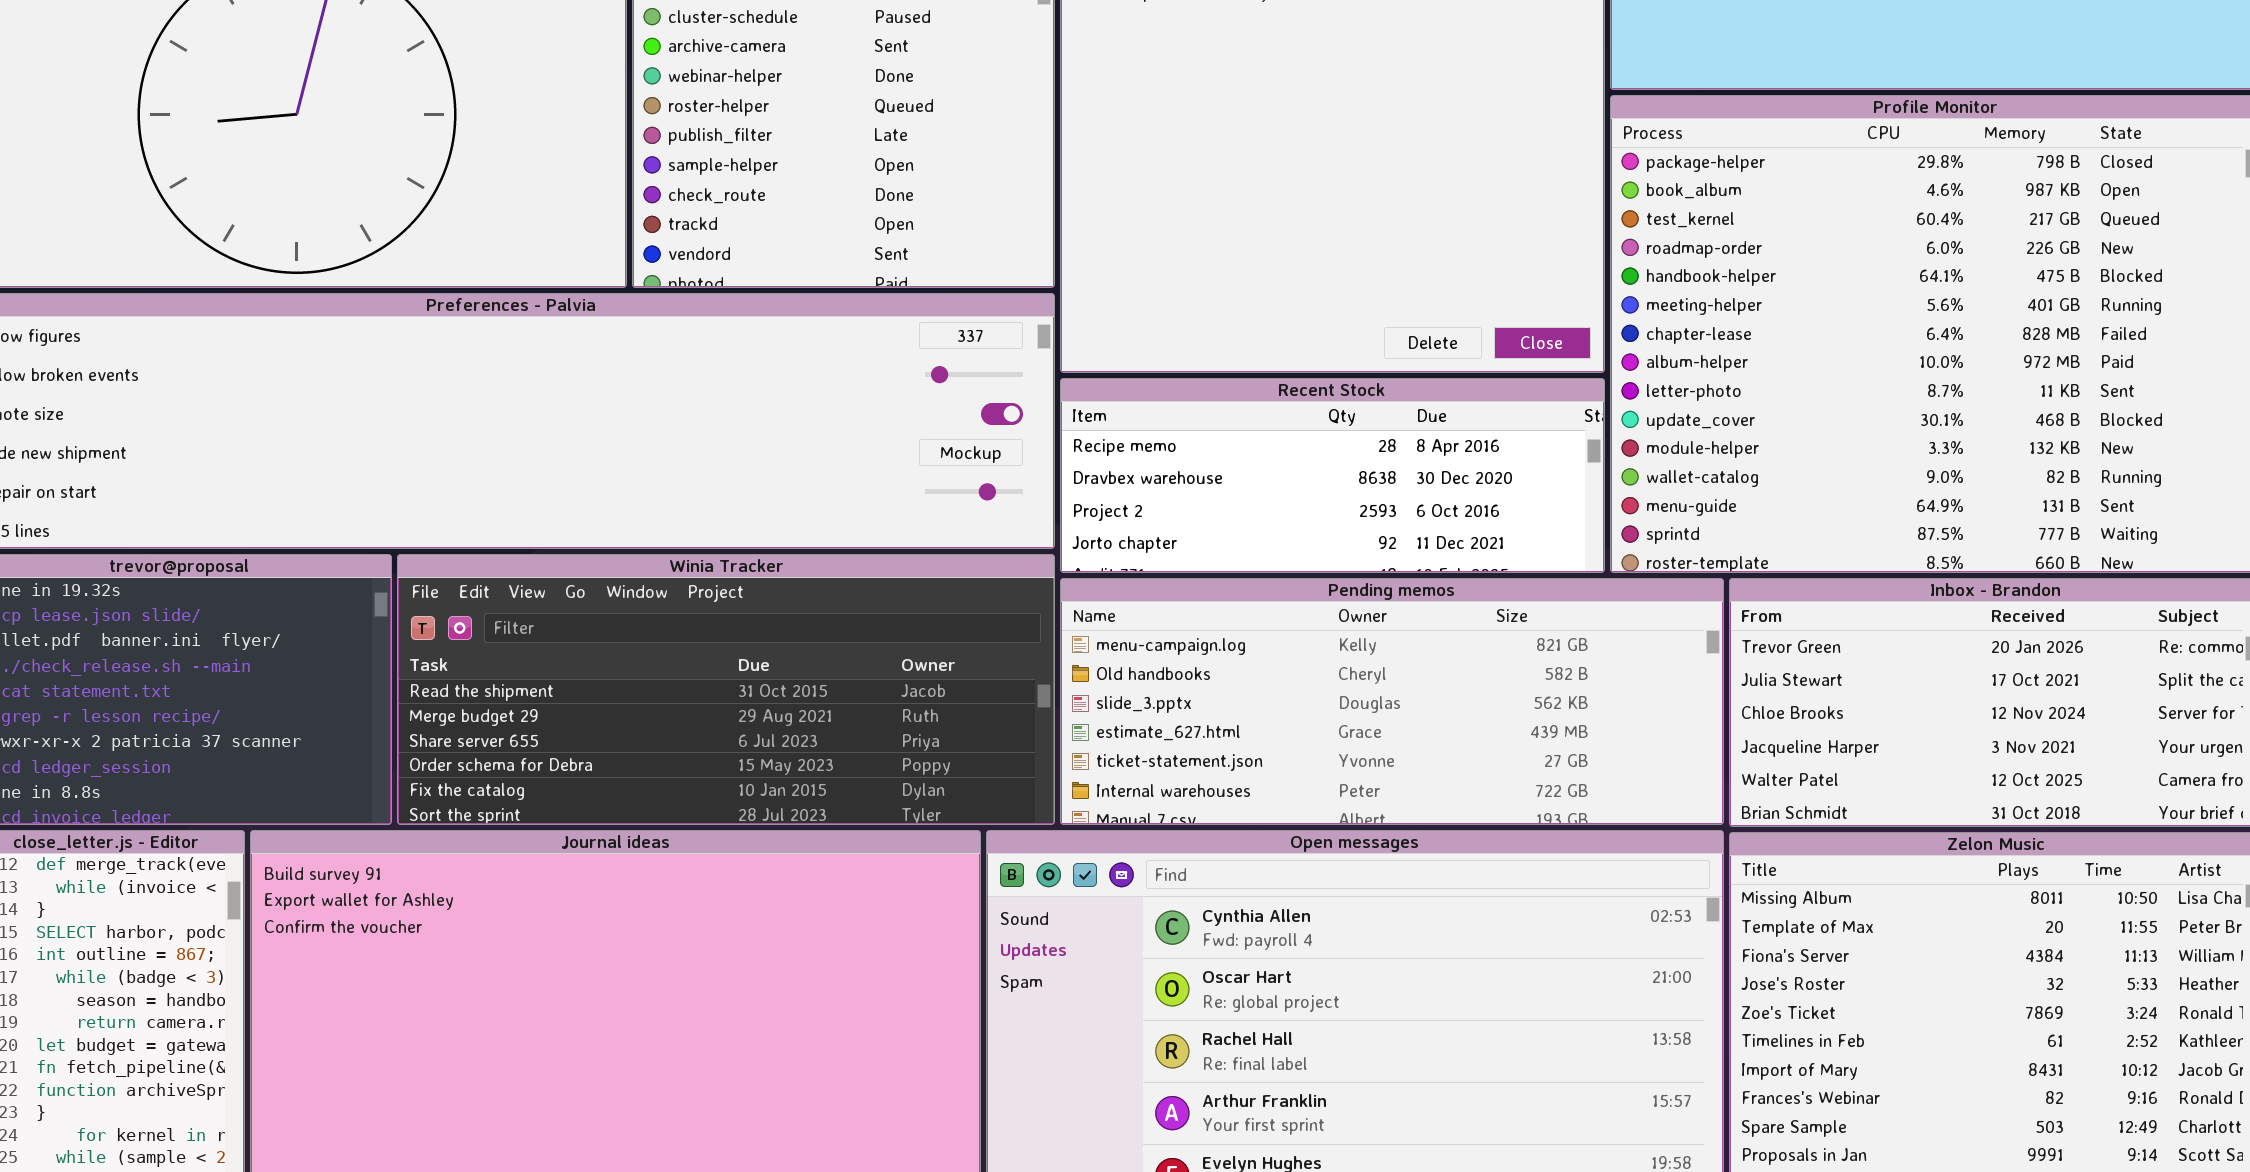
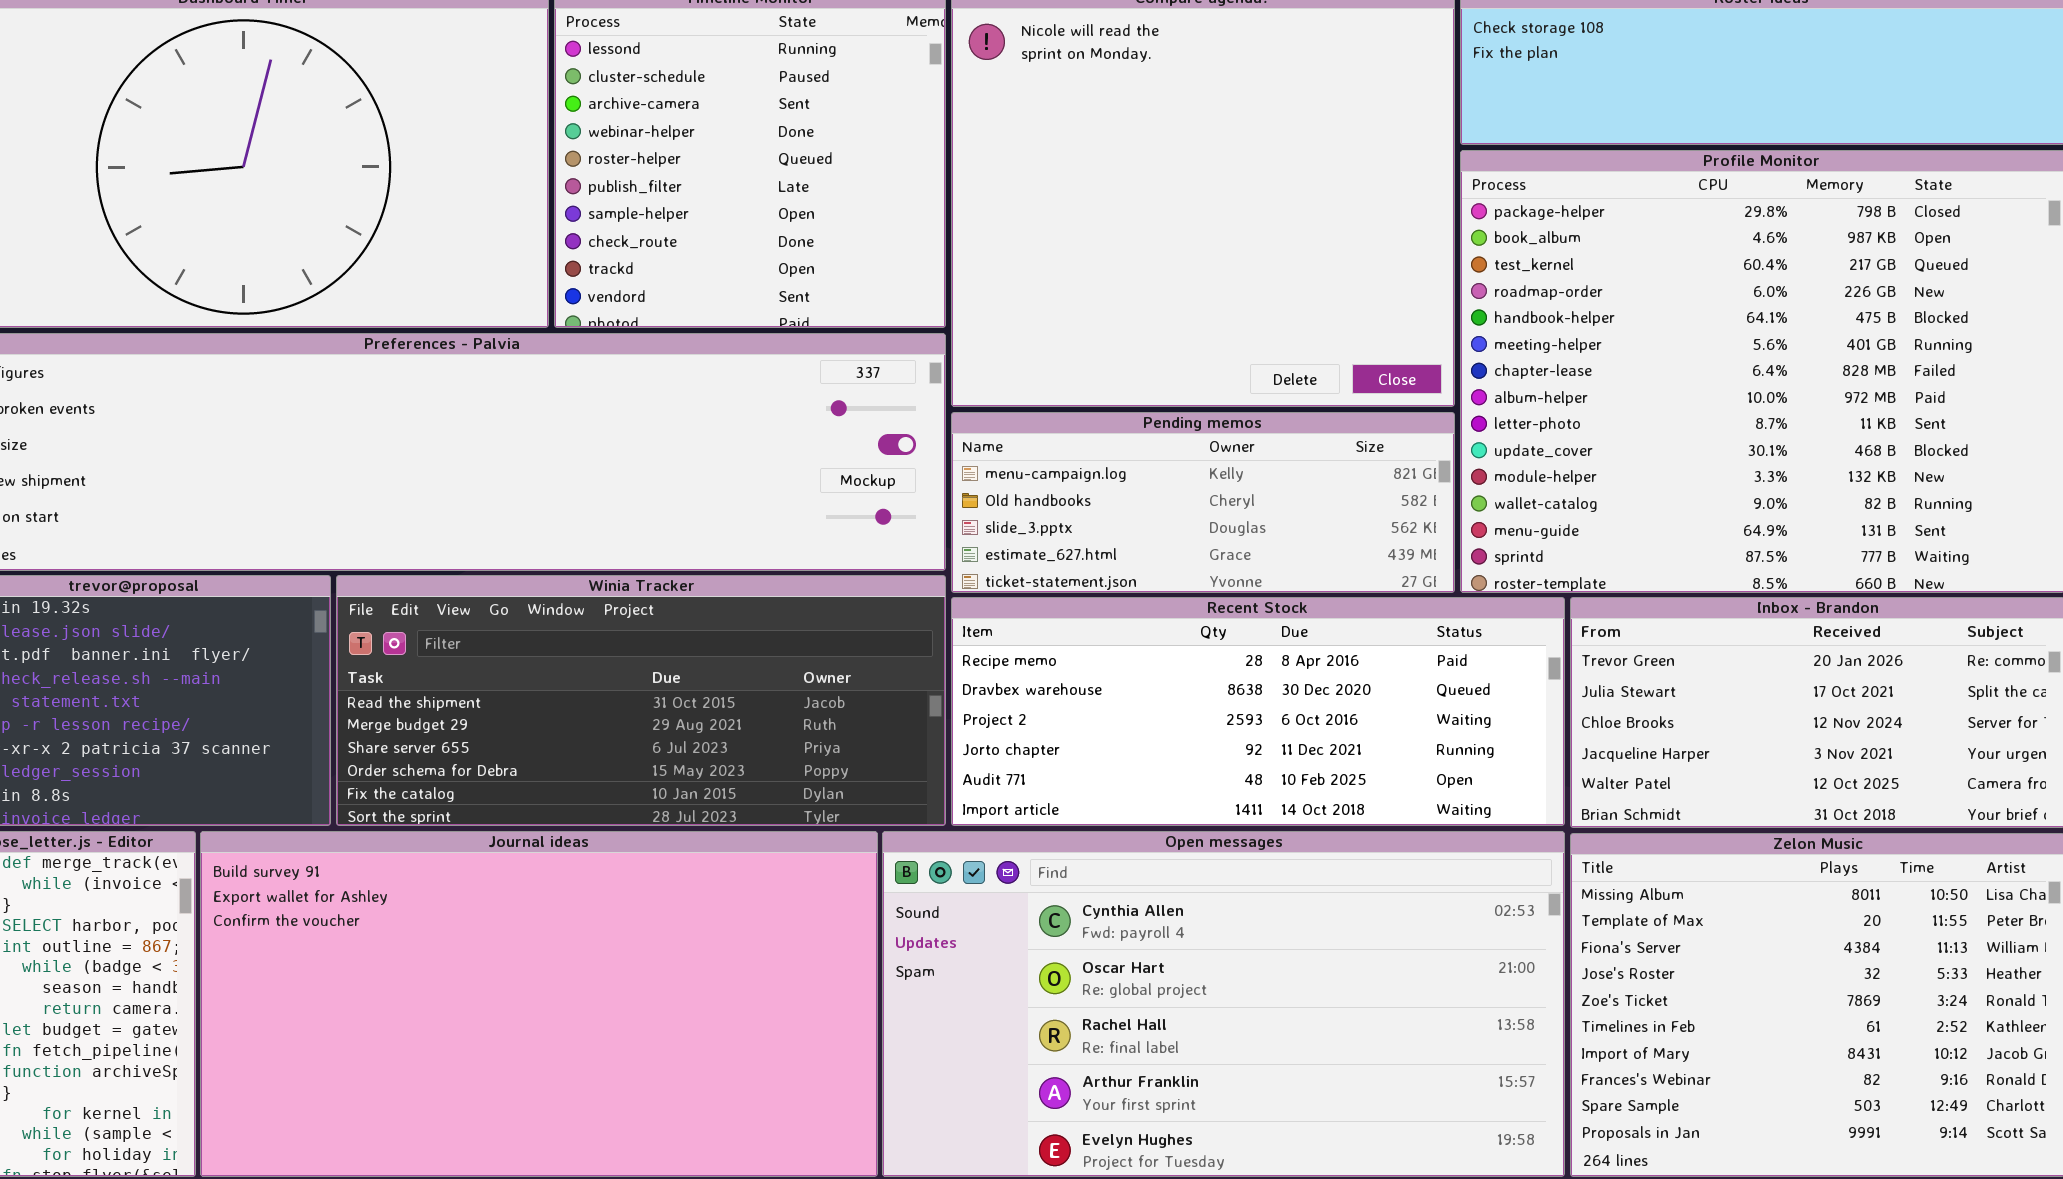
Recent Stock: [1060,378,1605,573] -> [951,597,1565,826], moved, resized
Pending memos: [1060,578,1724,825] -> [951,412,1455,593], moved, resized

